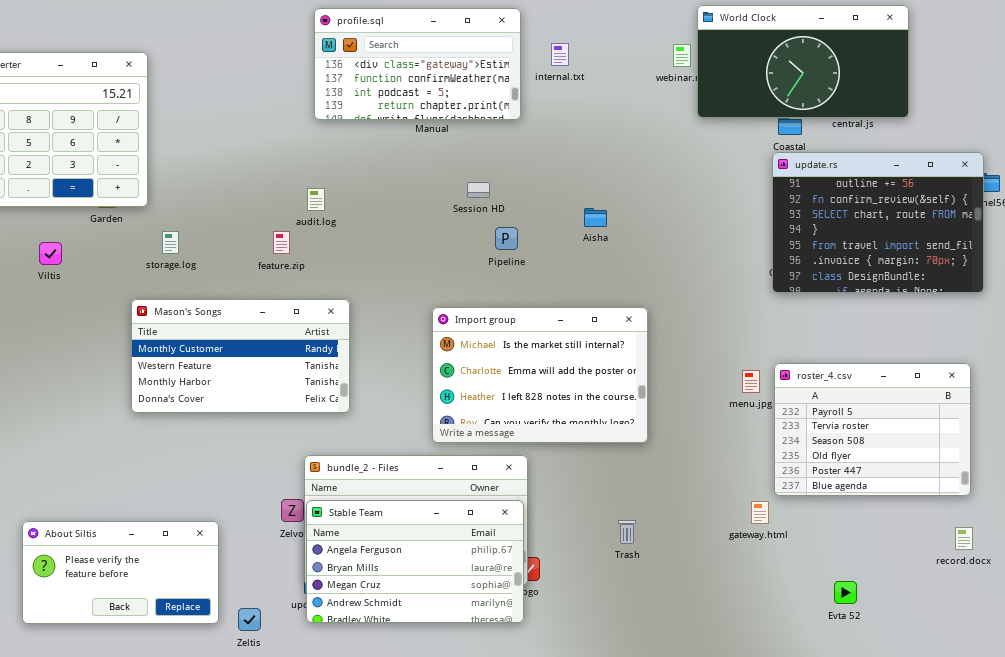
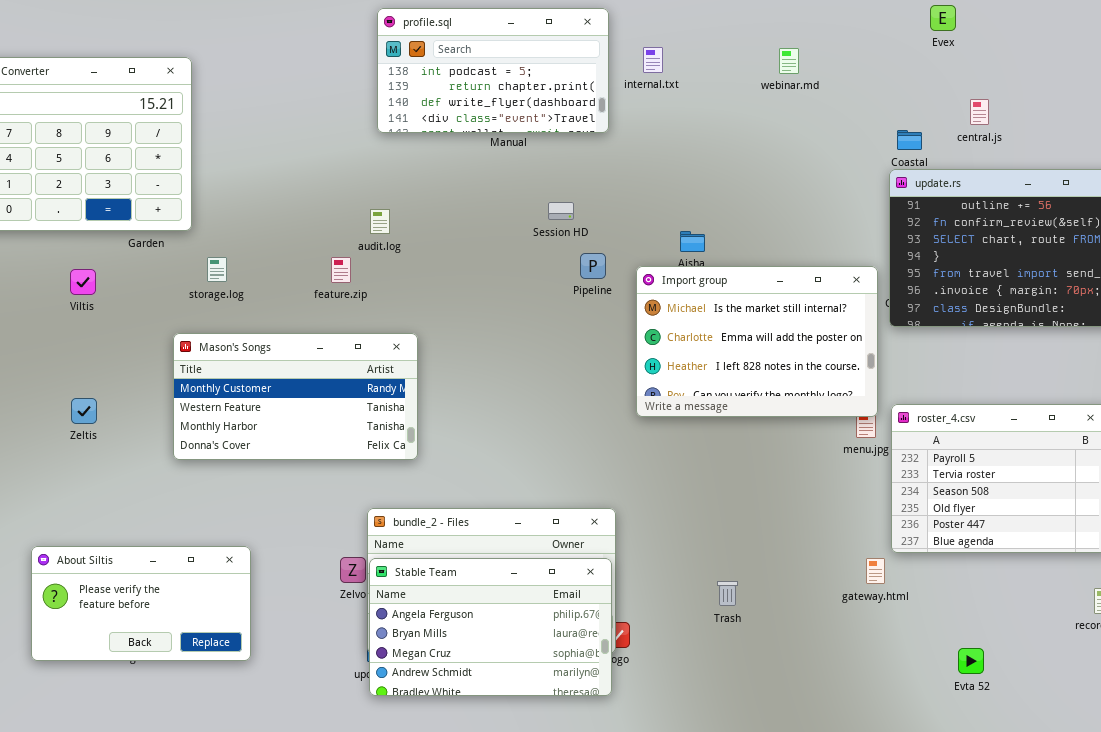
World Clock: [697,5,909,118] -> none, closed
profile.sql: [314,8,521,120] -> [377,8,609,133], scrolled down 2 rows
Import group: [432,307,648,443] -> [636,266,878,417], moved
About Siltis: [22,521,219,624] -> [31,546,251,661], moved
Zeltis: [238,608,261,631] -> [71,398,97,424], moved

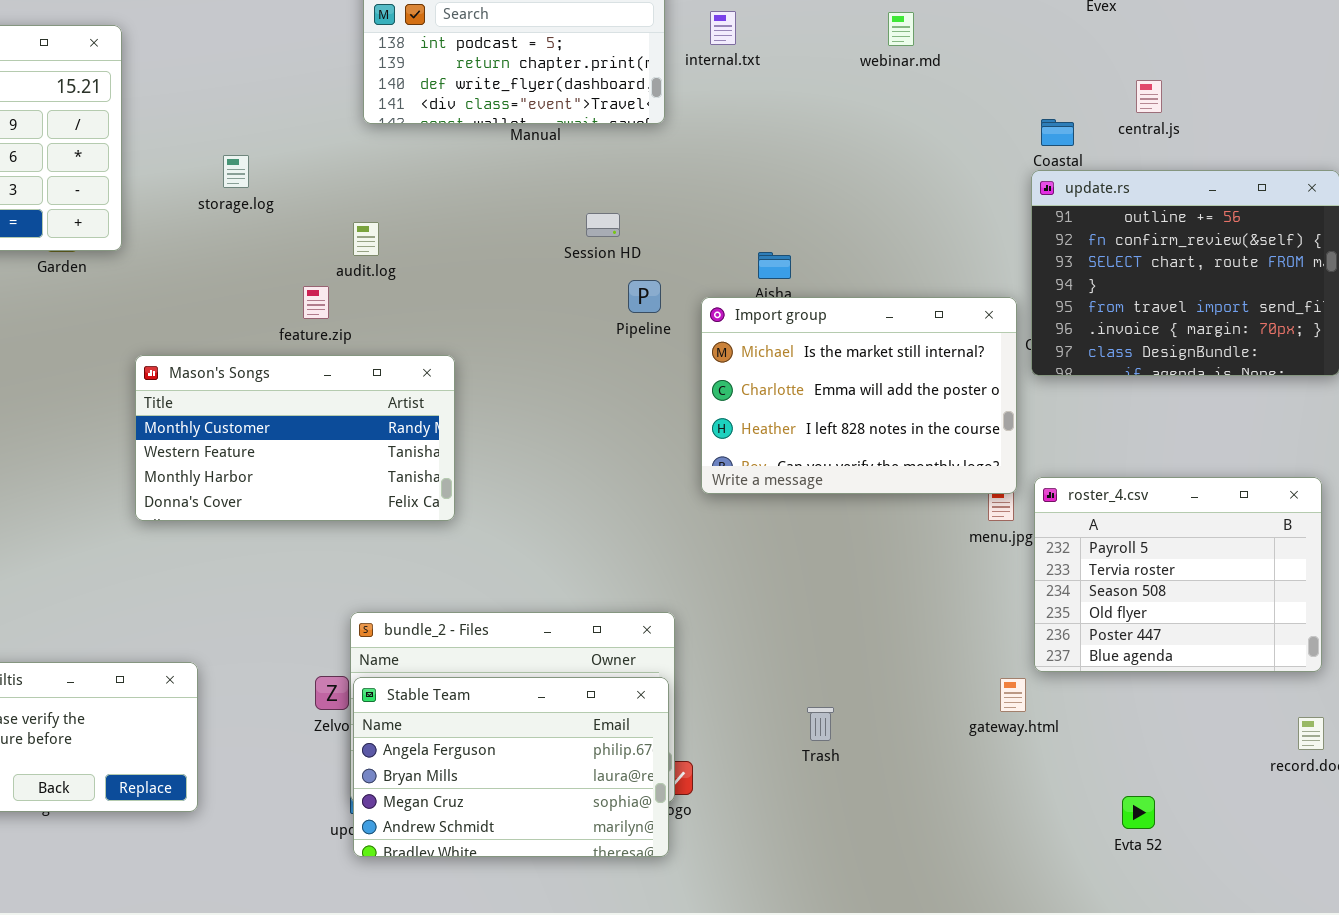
storage.log: [207,257,227,282] -> [223,155,249,188], moved
Mason's Songs: [173,333,418,460] -> [135,355,455,521], moved

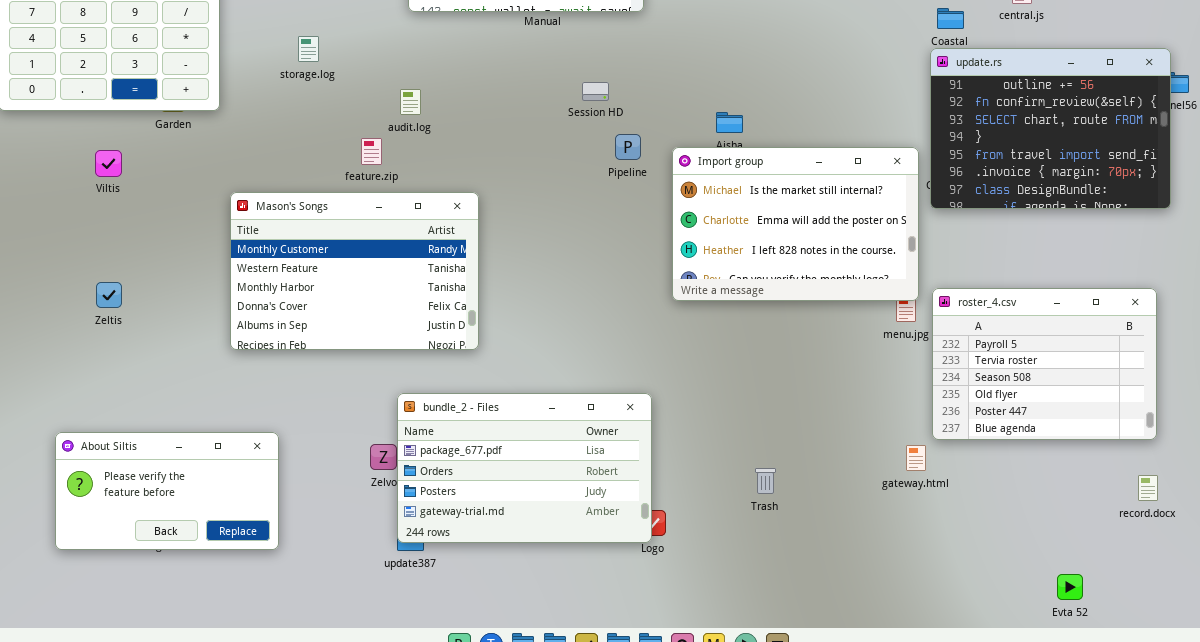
Mason's Songs: [135,355,455,521] -> [230,192,479,350], resized
Stable Team: [353,677,669,857] -> none, closed
Evta 52: [1122,796,1155,829] -> [1057,574,1083,600], moved

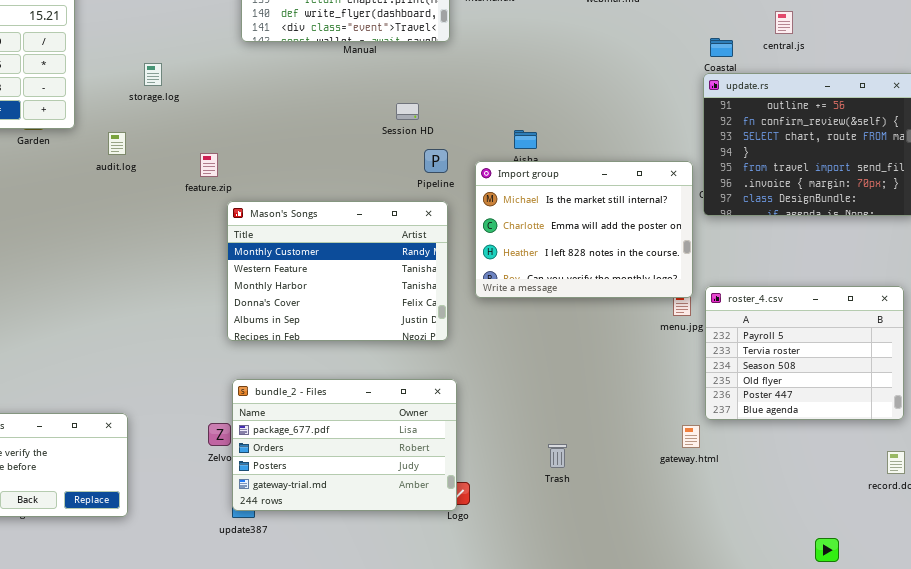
audit.log: [400,89,421,115] -> [108,132,126,155], moved
Mason's Songs: [230,192,479,350] -> [227,201,448,341], moved

